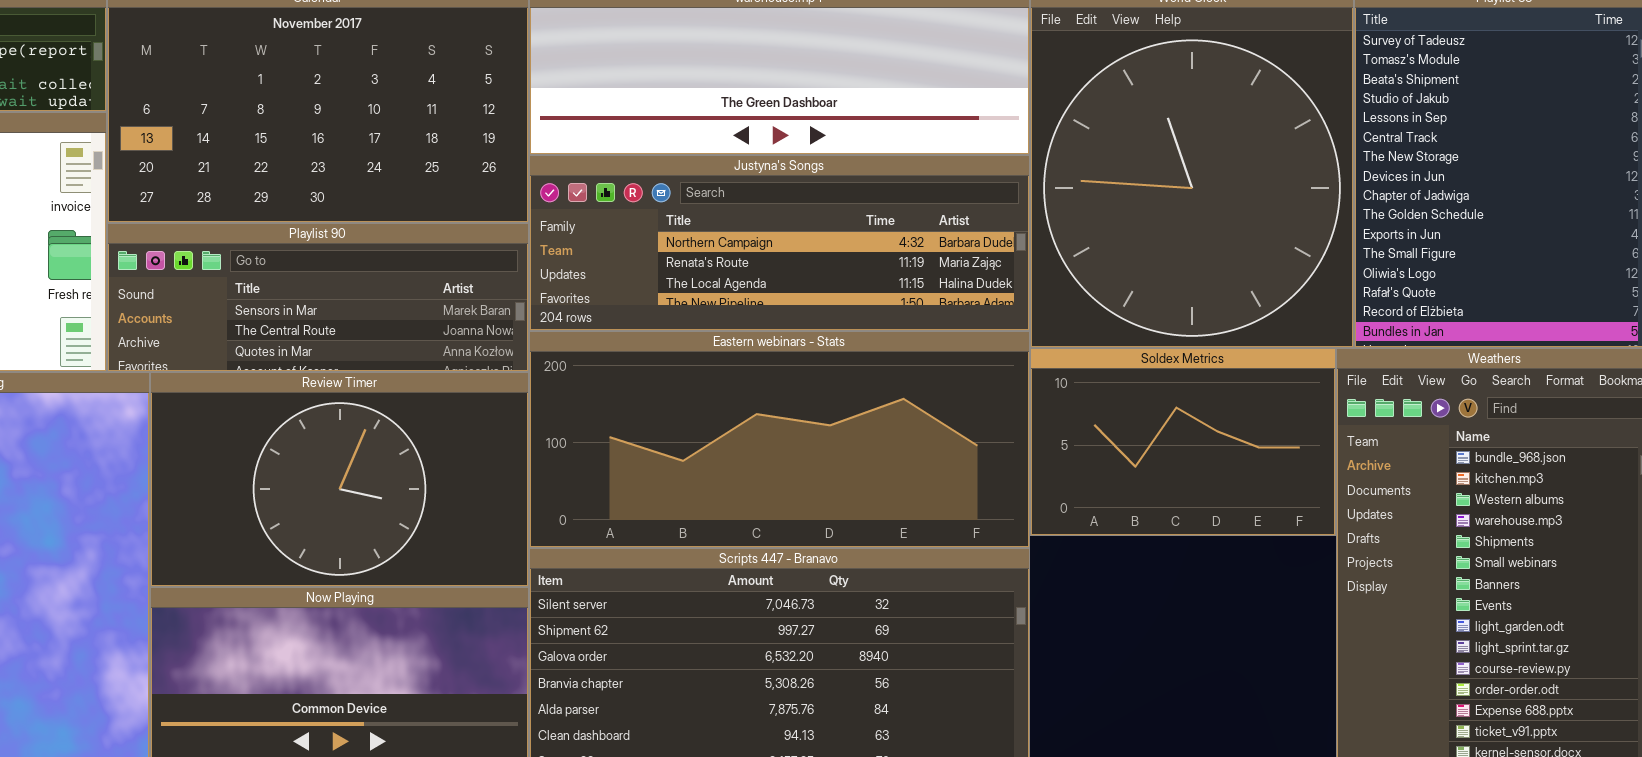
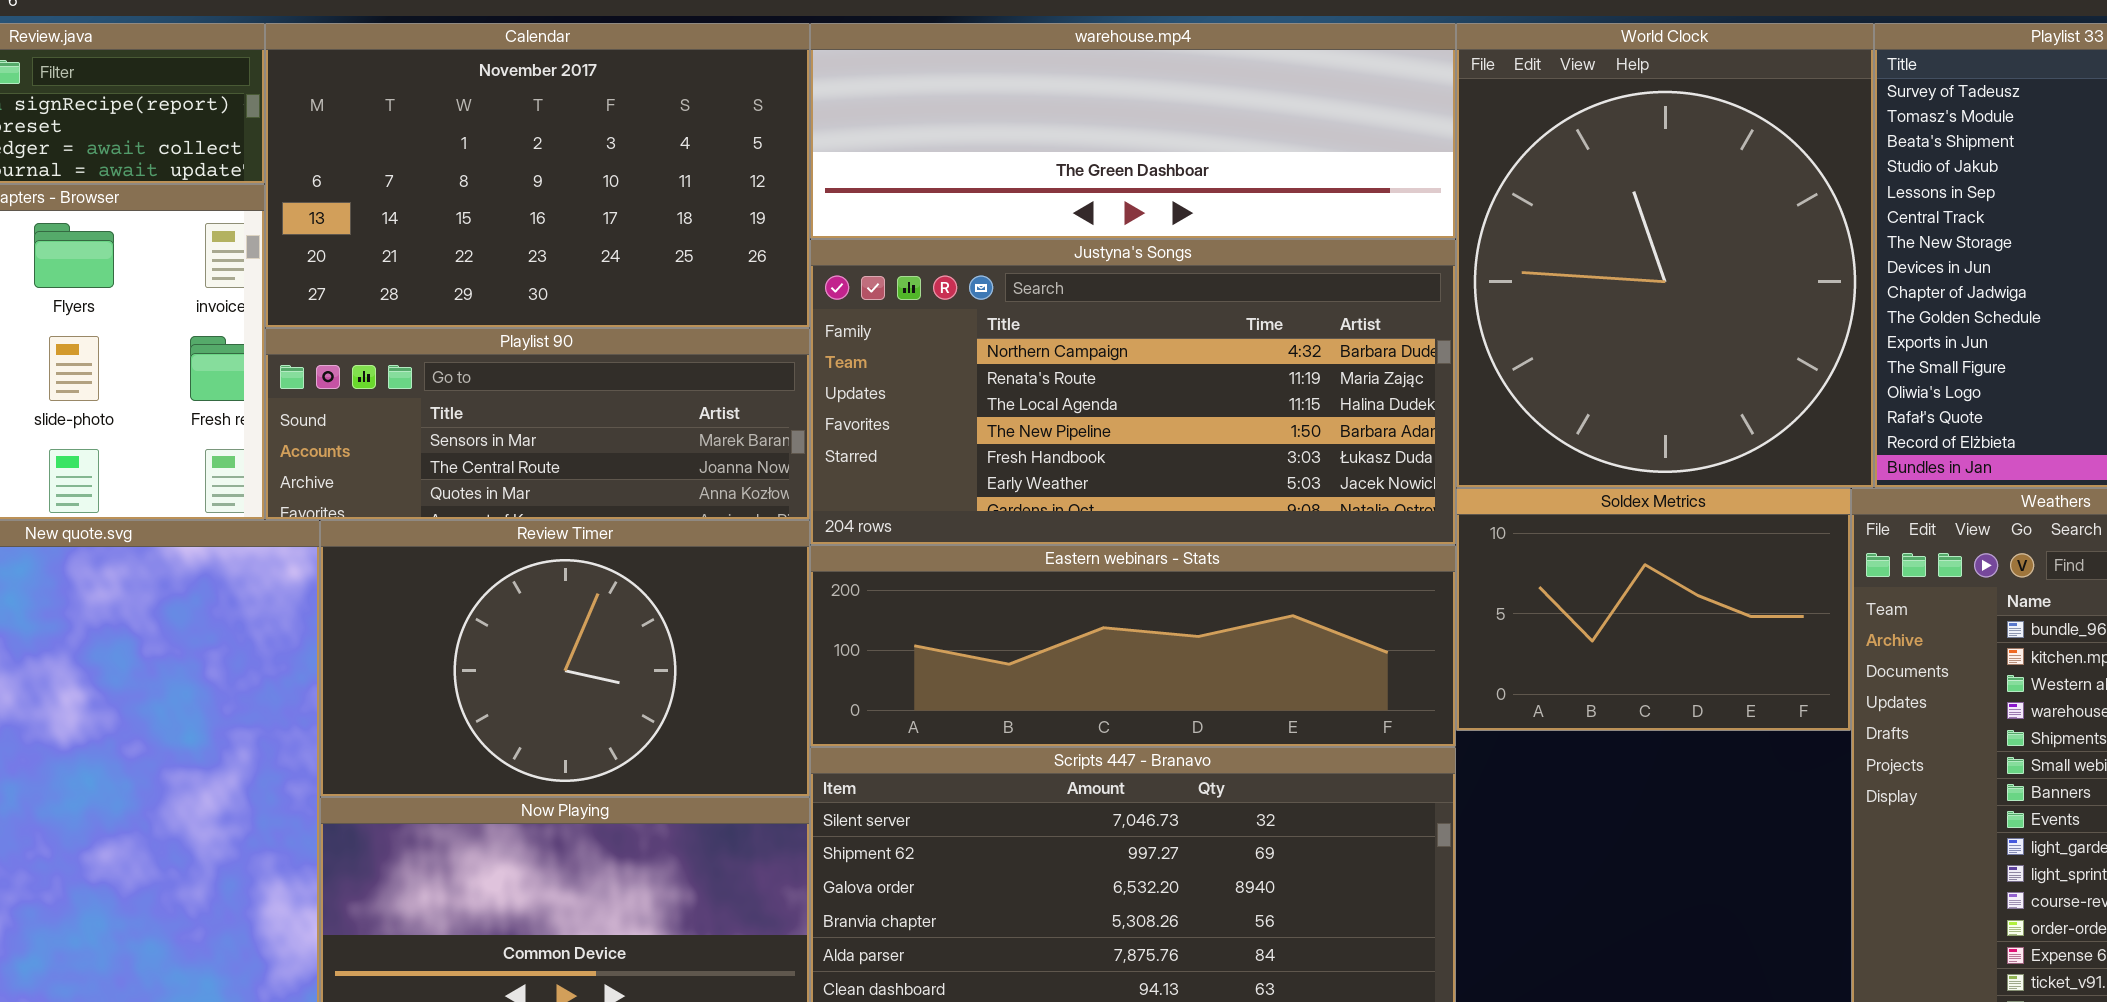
Justyna's Songs: [529,155,1030,331] -> [810,239,1456,545], resized
Eastern webinars - Stats: [529,331,1030,548] -> [810,545,1456,747], resized

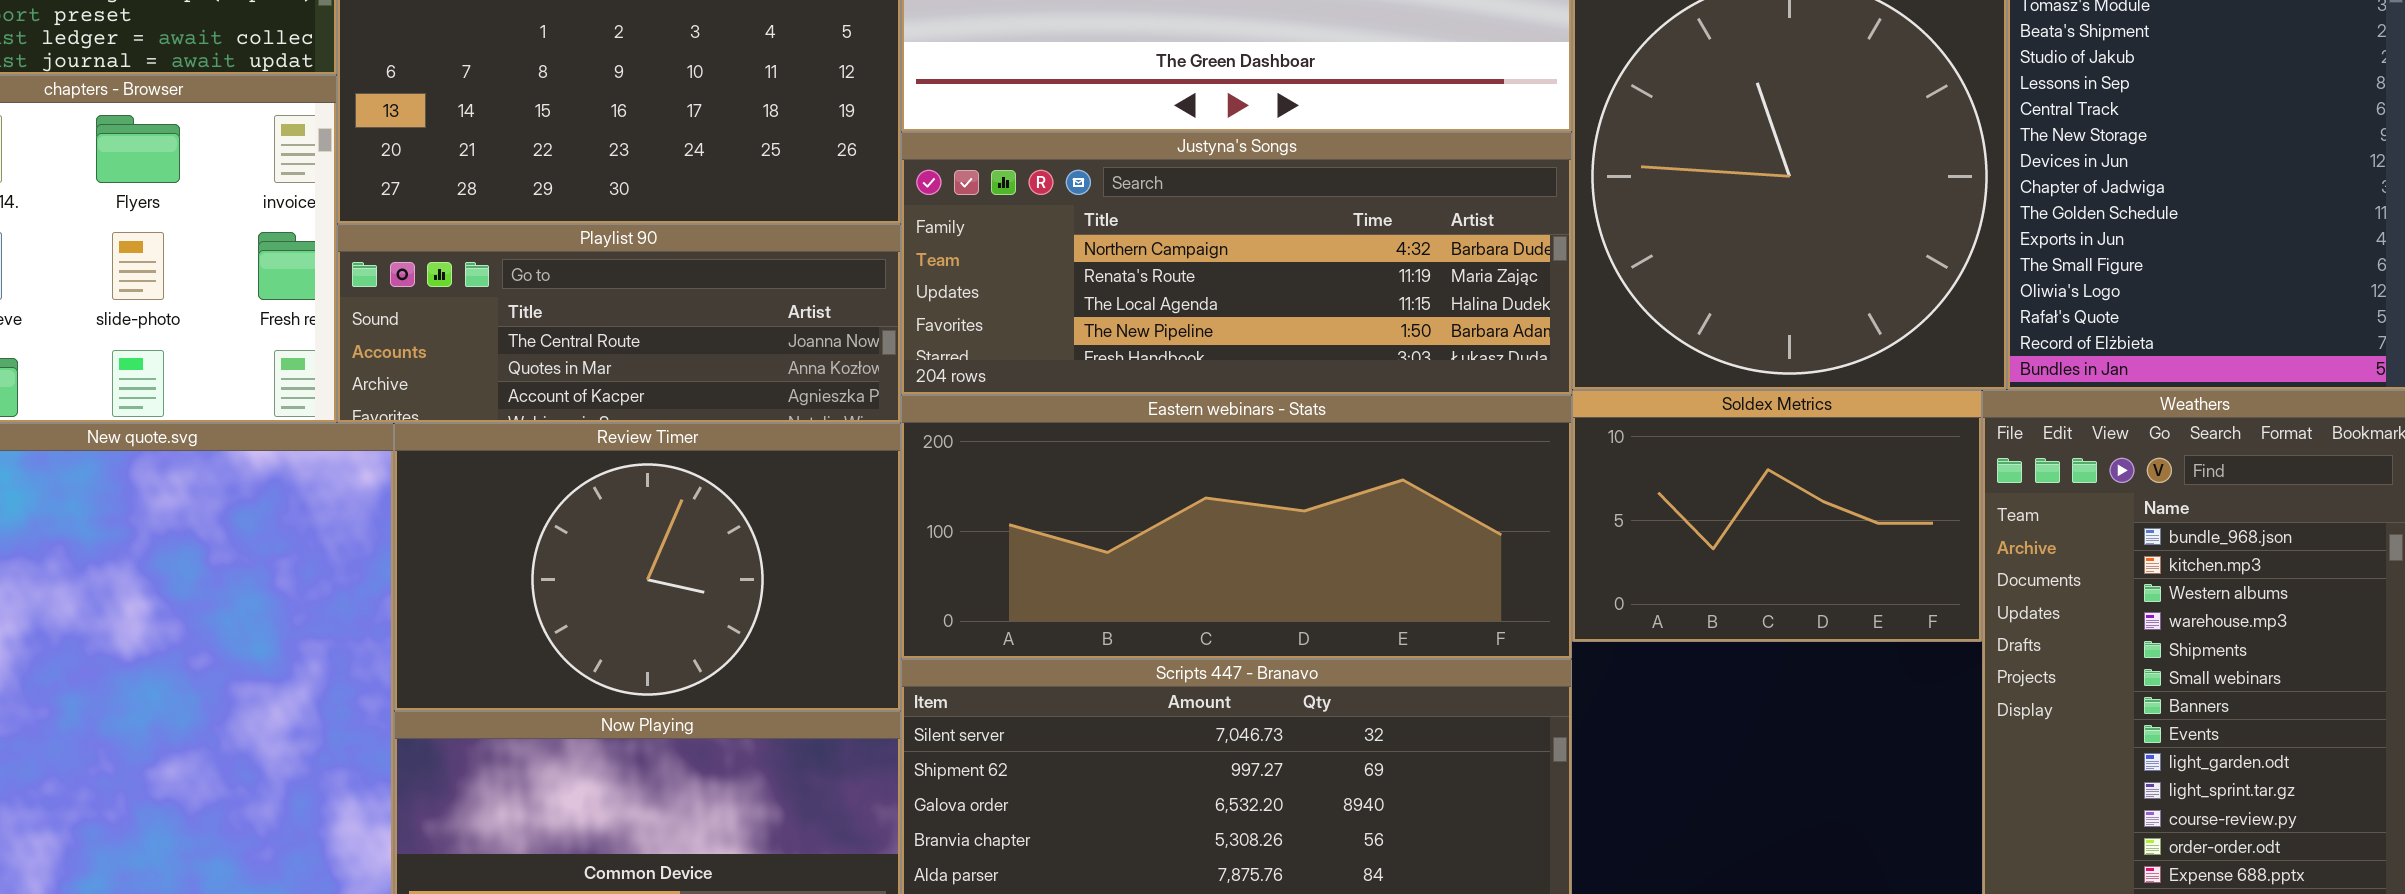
Justyna's Songs: [810,239,1456,545] -> [901,132,1572,395], resized
Playlist 90: [265,328,810,520] -> [337,224,901,423], scrolled down 1 row
Eastern webinars - Stats: [810,545,1456,747] -> [901,395,1572,659], resized

